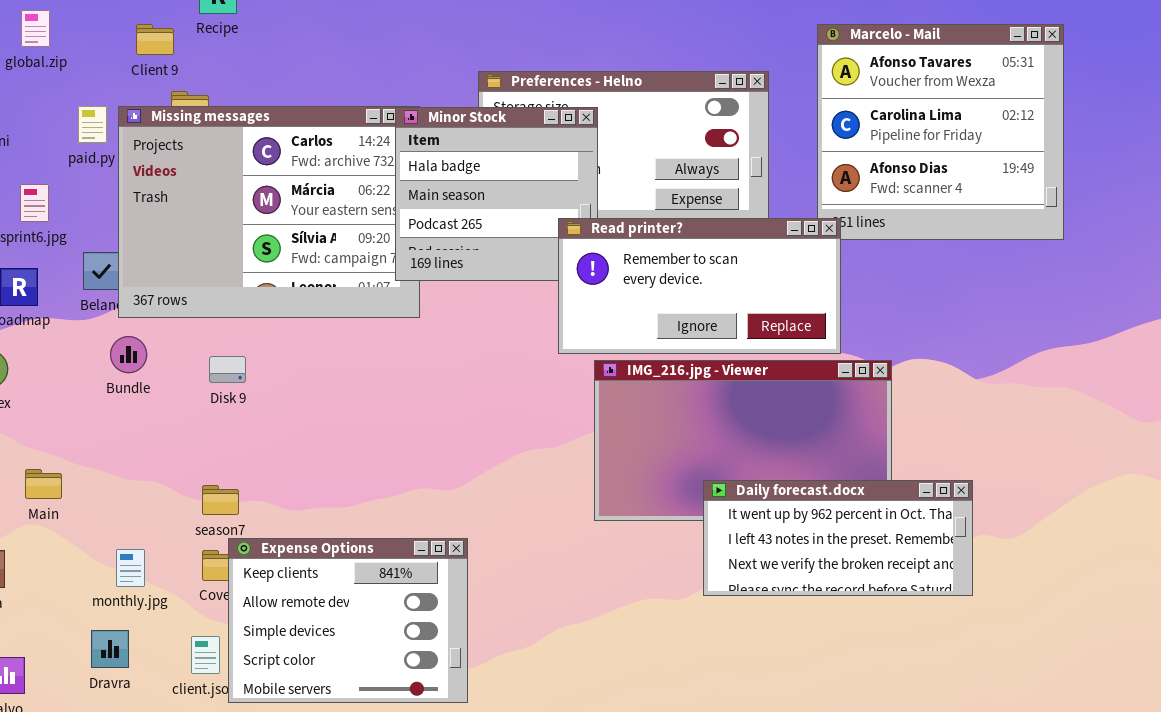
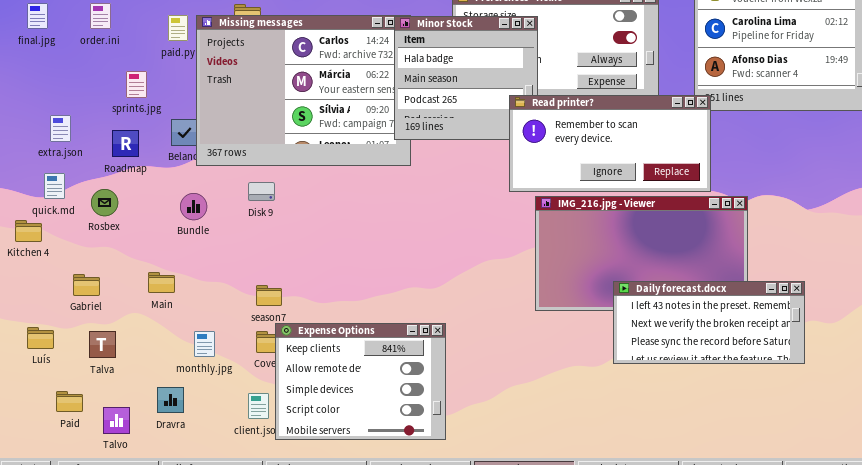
Bundle: [110,336,147,373] -> [180,193,207,220], moved
Disk 9: [209,356,246,383] -> [248,182,275,201], moved
Main: [25,469,62,499] -> [148,272,175,293], moved
Daily forecast.docx: [703,480,973,596] -> [613,281,805,364], scrolled down 1 row
Dravra: [91,630,129,668] -> [157,387,184,413], moved

